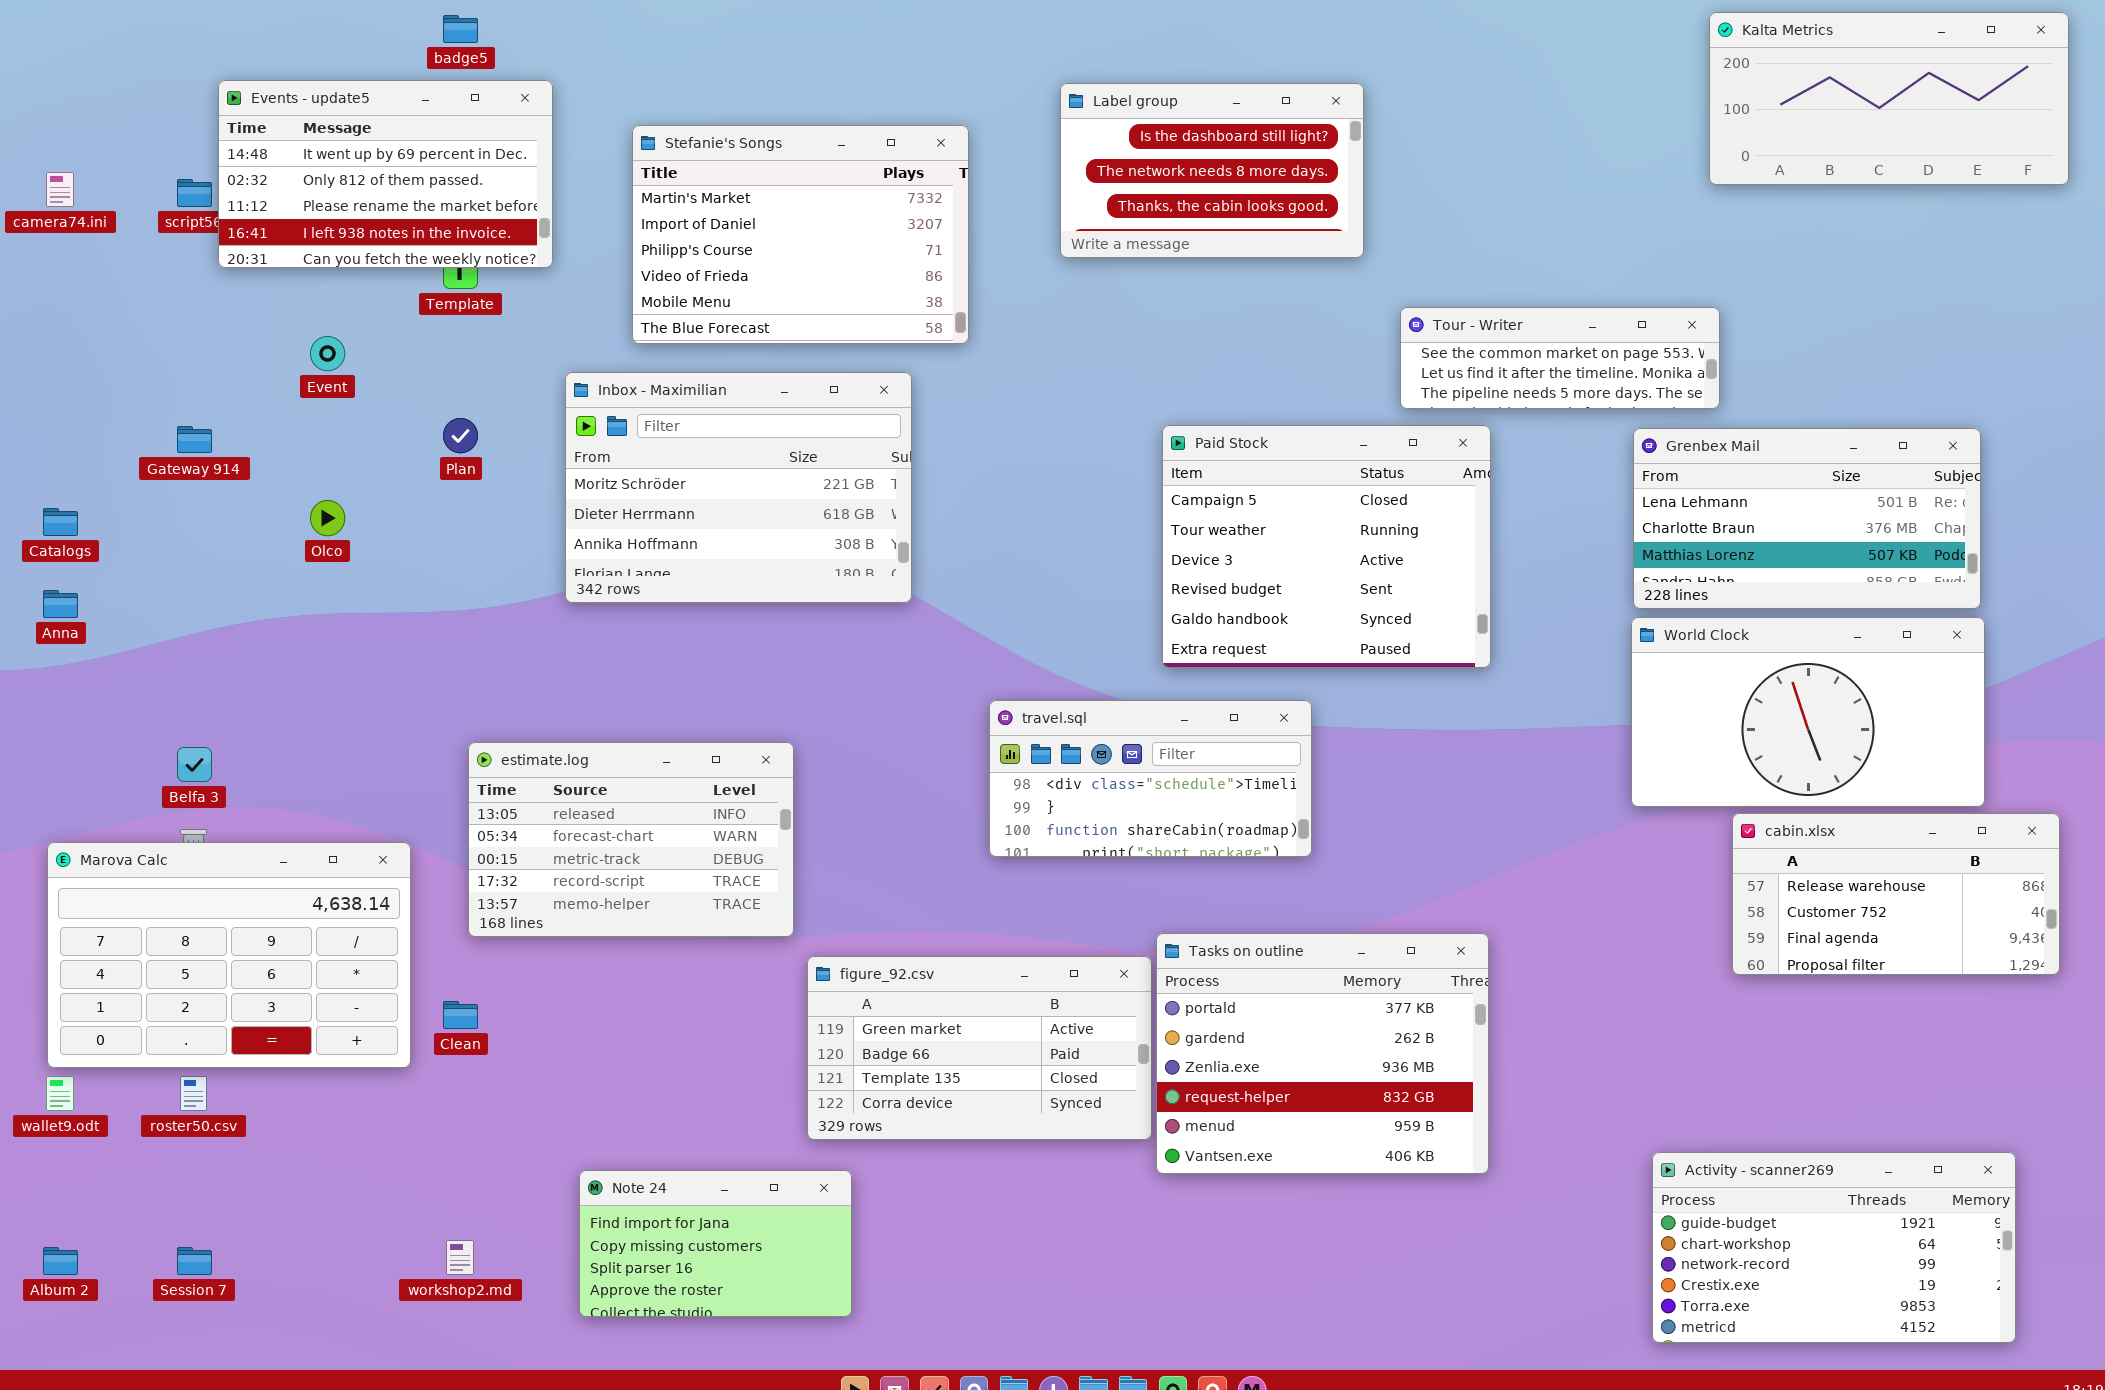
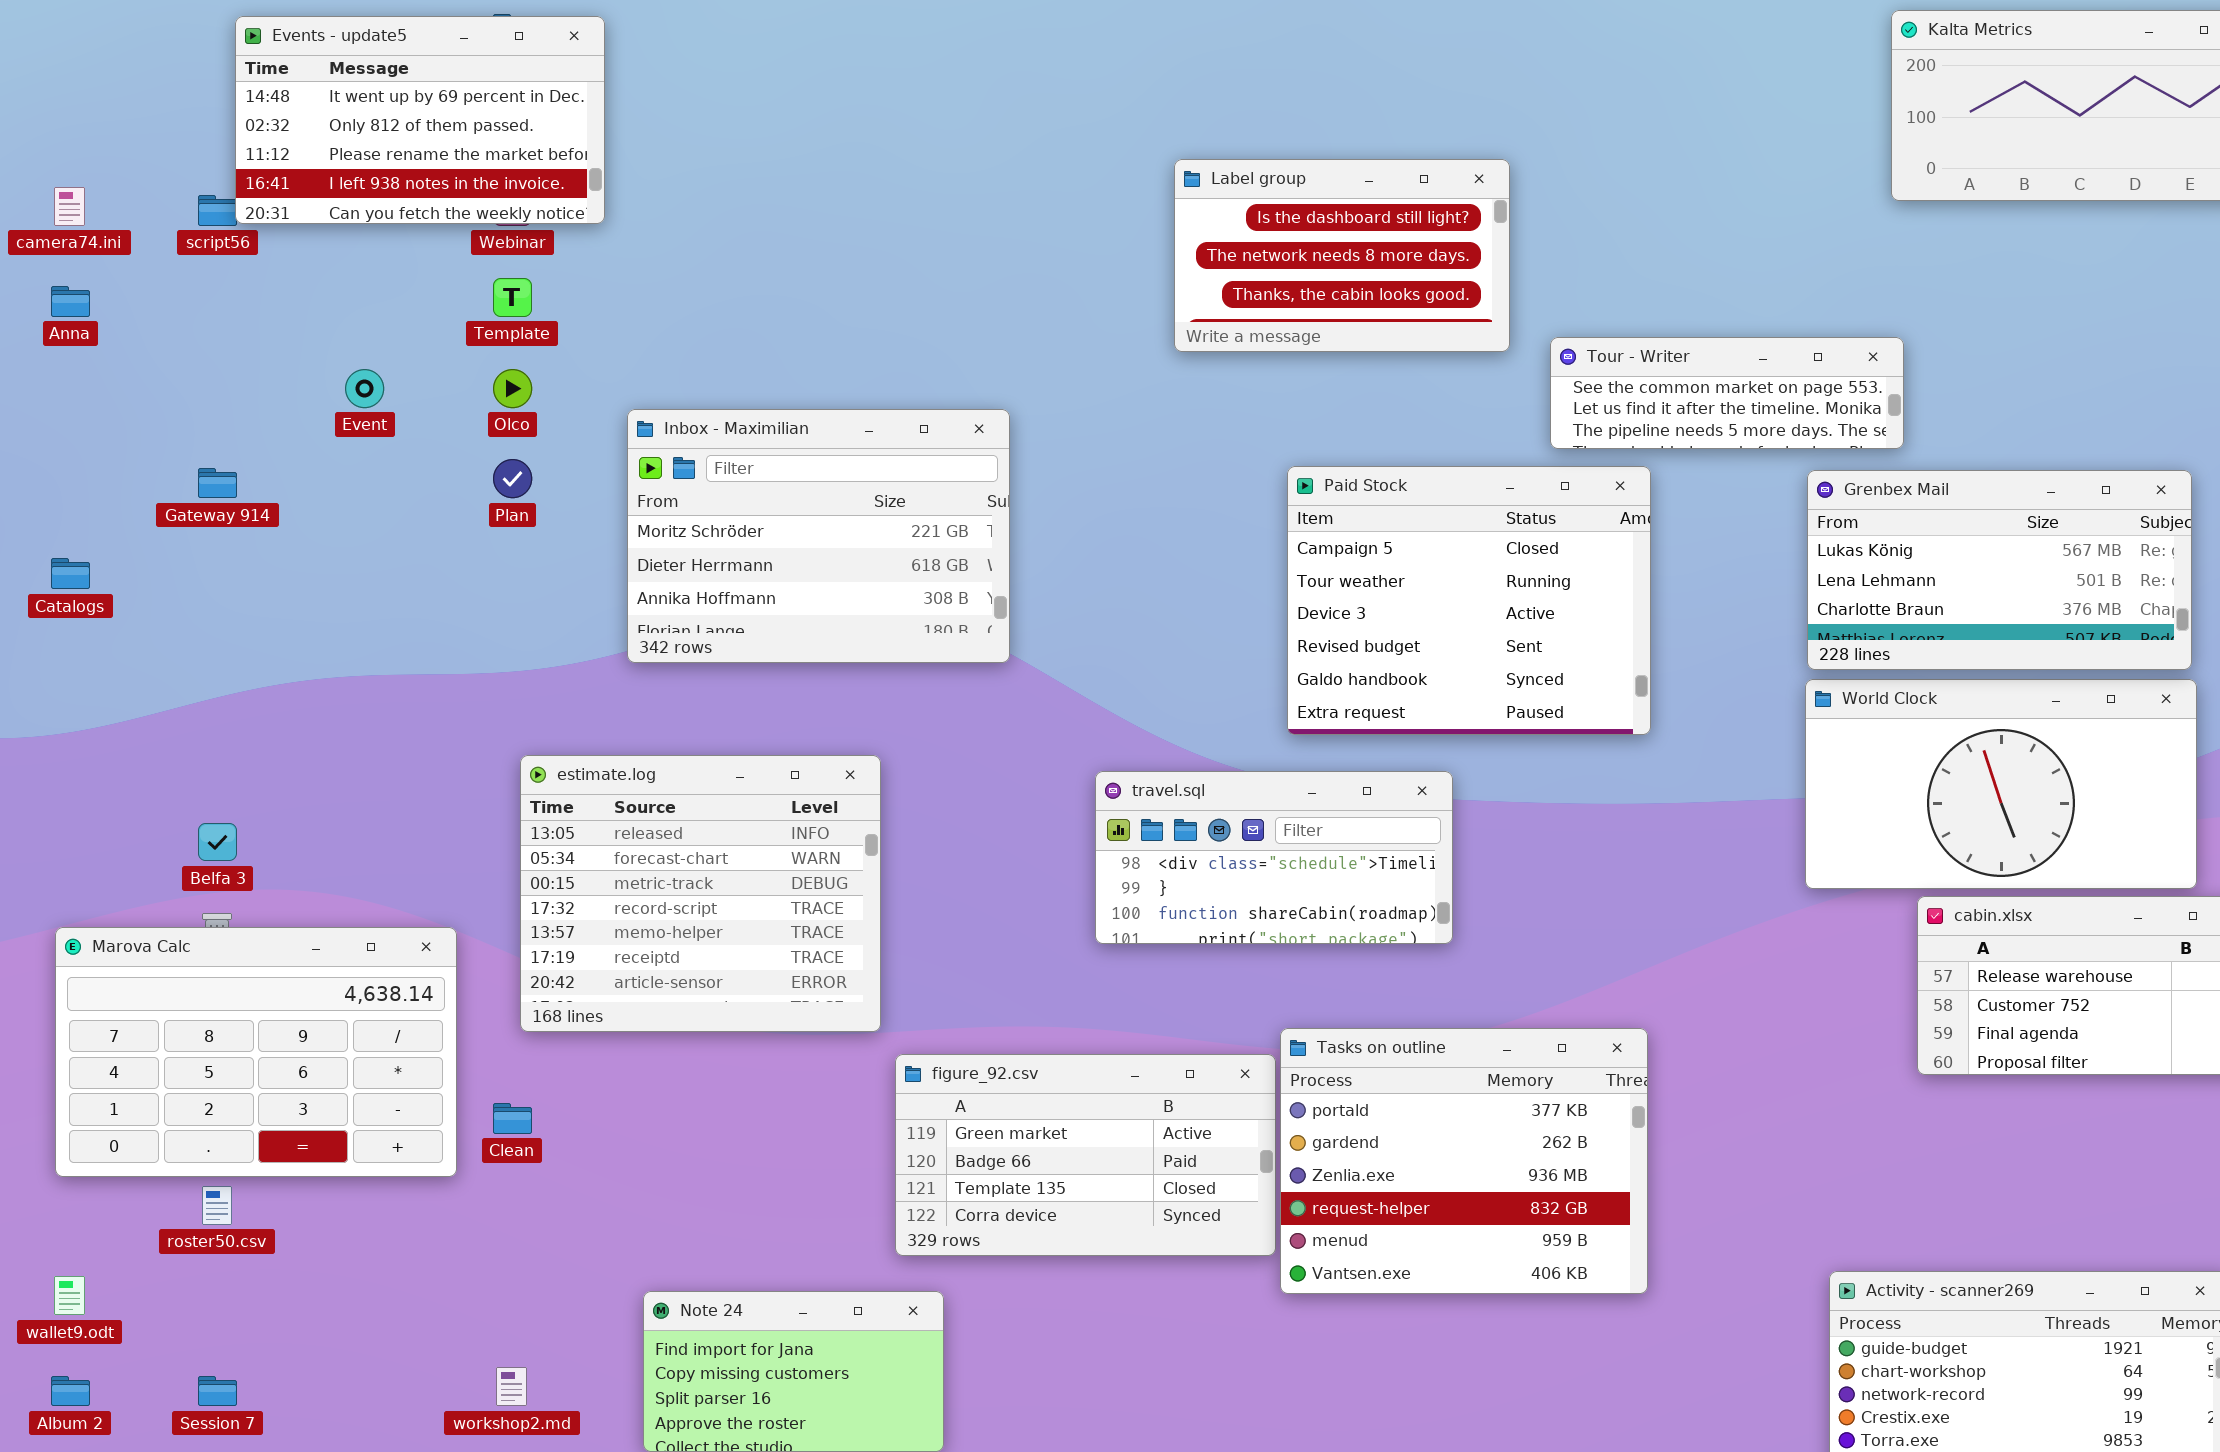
Events - update5: [218,80,553,268] -> [235,16,605,224], moved
Label group: [1060,83,1364,258] -> [1174,159,1510,352], moved
Stefanie's Songs: [632,125,969,344] -> none, closed
Grenbex Mail: [1633,428,1981,609] -> [1807,470,2192,670], scrolled up 1 row
Olco: [310,500,345,536] -> [493,369,532,408], moved
Anna: [43,590,78,618] -> [51,286,90,317], moved
estimate.log: [468,742,794,937] -> [520,755,881,1032], resized
wallet9.odt: [46,1076,74,1111] -> [54,1276,85,1315], moved

